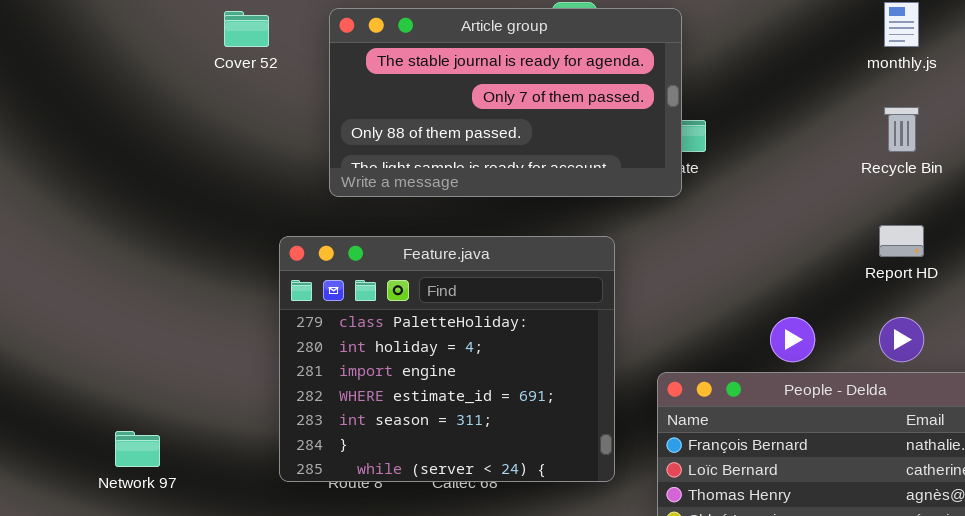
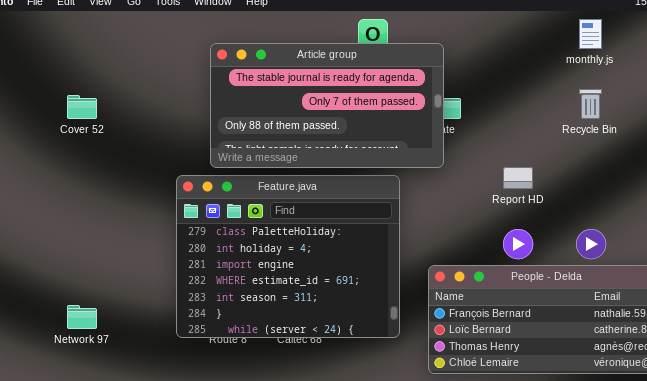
Article group: [329,8,682,197] -> [210,43,444,168], moved
Cover 52: [224,11,269,47] -> [67,95,97,119], moved
Report HD: [879,225,924,257] -> [503,167,533,189], moved

